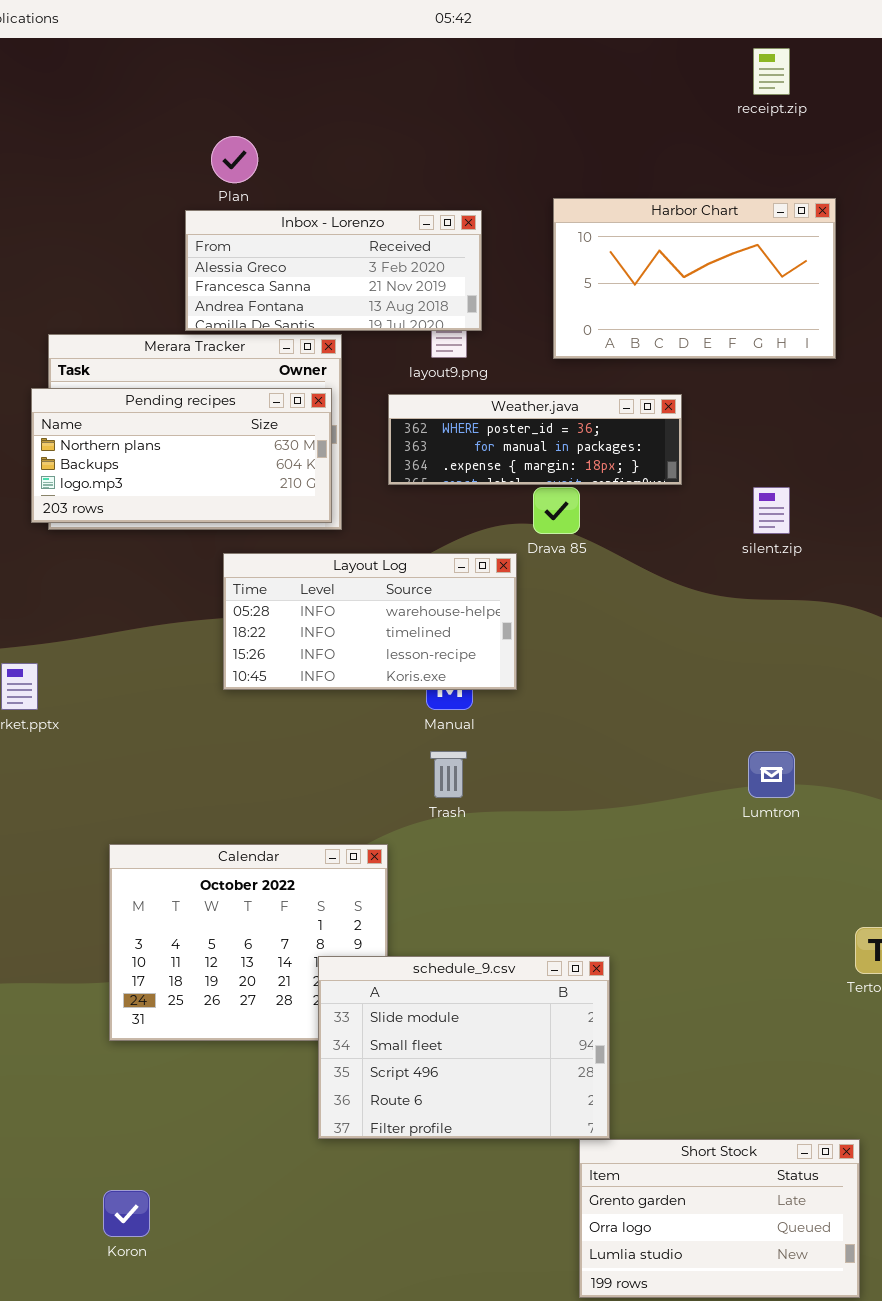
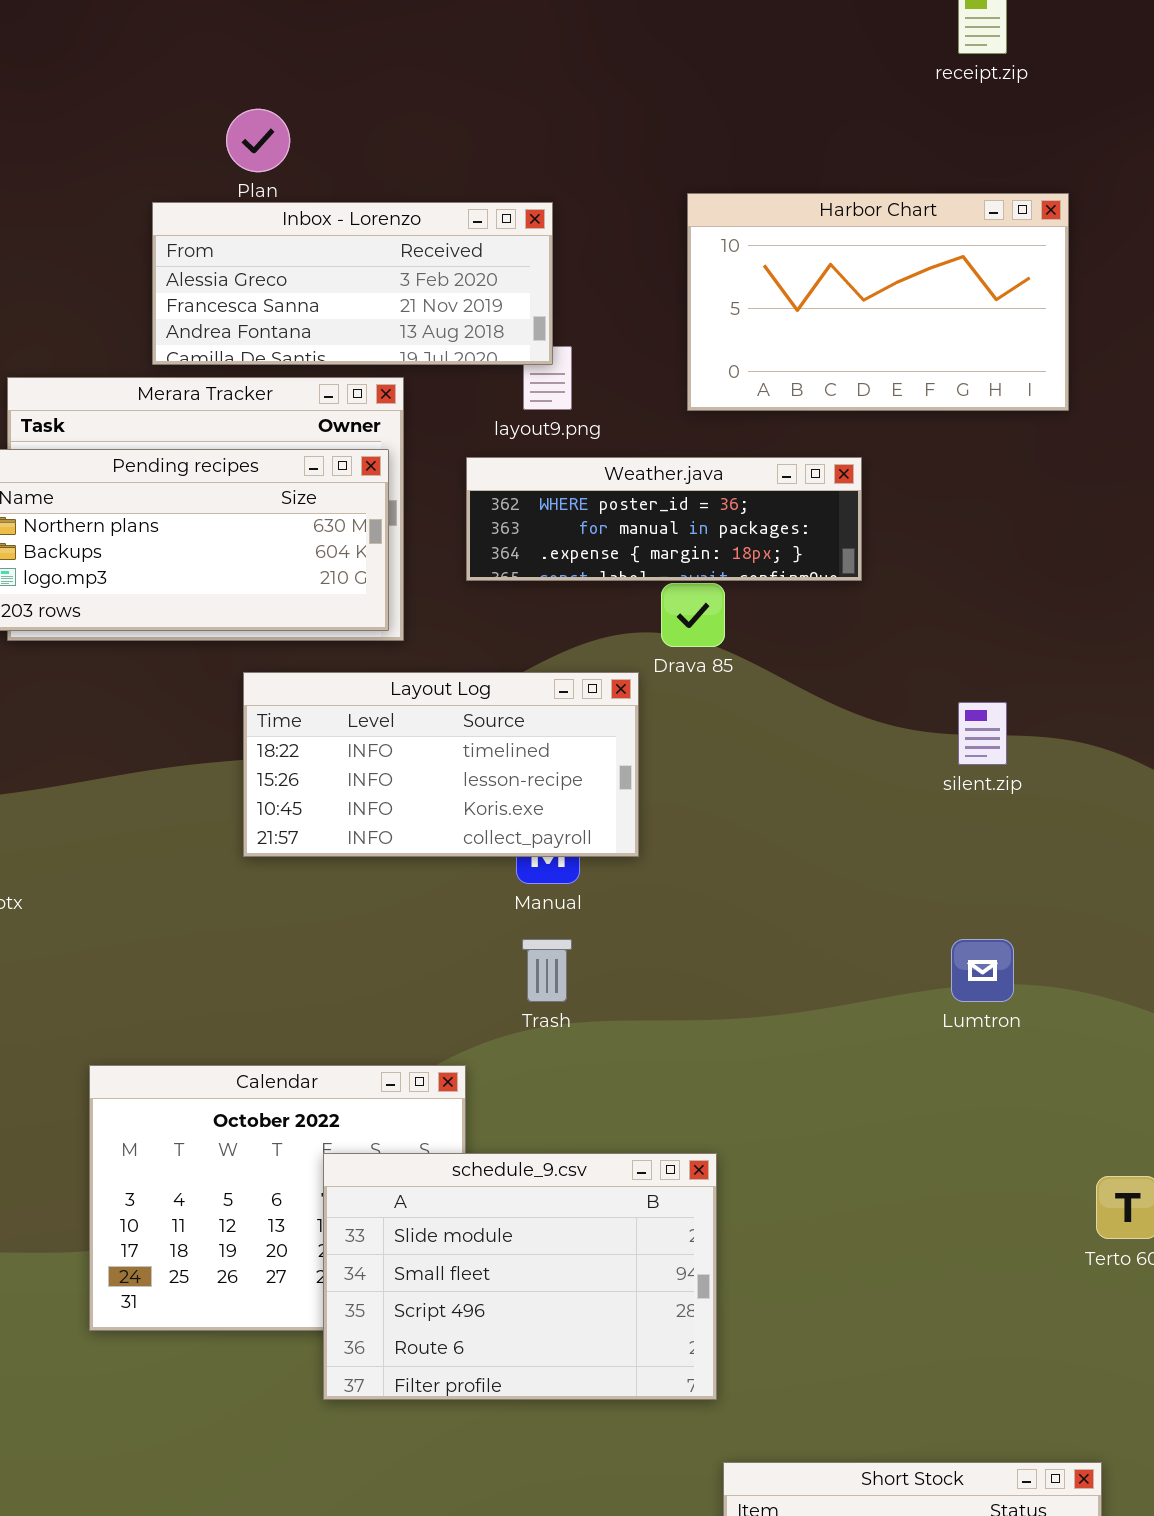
Inbox - Lorenzo: [185,210,482,331] -> [152,202,553,365], moved
silent.zip: [753,487,790,534] -> [958,702,1007,765], moved
Layout Log: [223,553,517,690] -> [243,672,639,857], scrolled down 1 row
schedule_9.csv: [318,956,610,1139] -> [323,1153,717,1400], moved

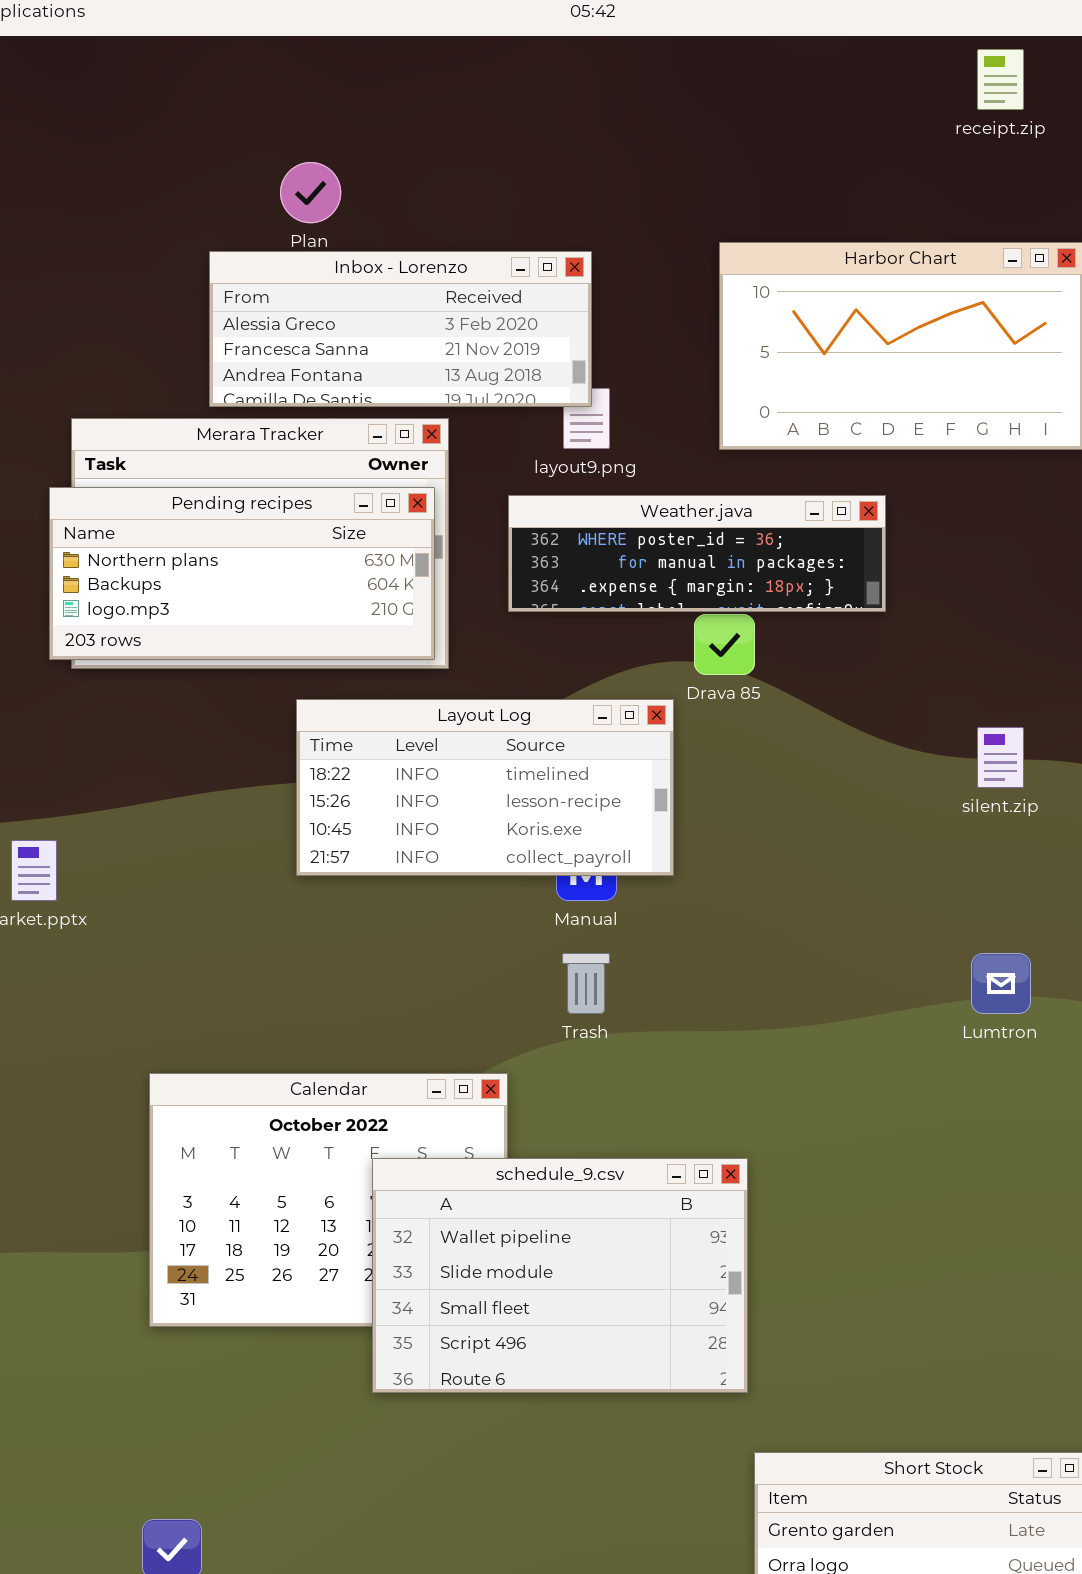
schedule_9.csv: [323,1153,717,1400] -> [372,1158,748,1393], scrolled up 1 row

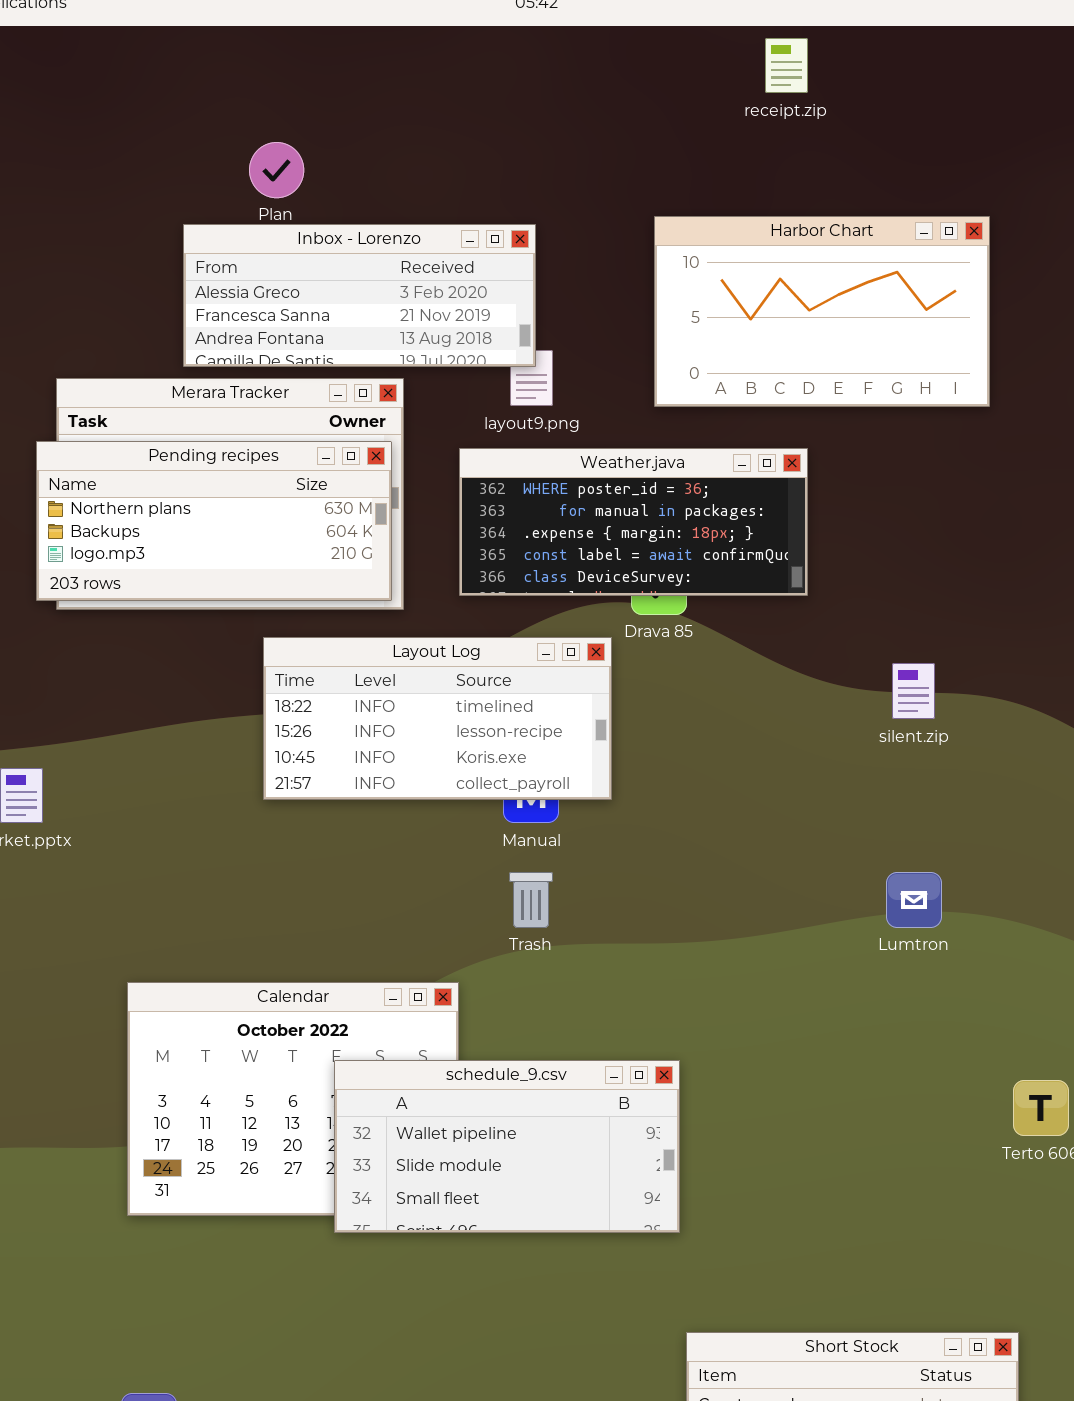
receipt.zip: [977,49,1024,110] -> [765,38,808,93], moved
Weather.java: [508,495,886,612] -> [459,448,808,596], resized
schedule_9.csv: [372,1158,748,1393] -> [334,1060,680,1233], resized

